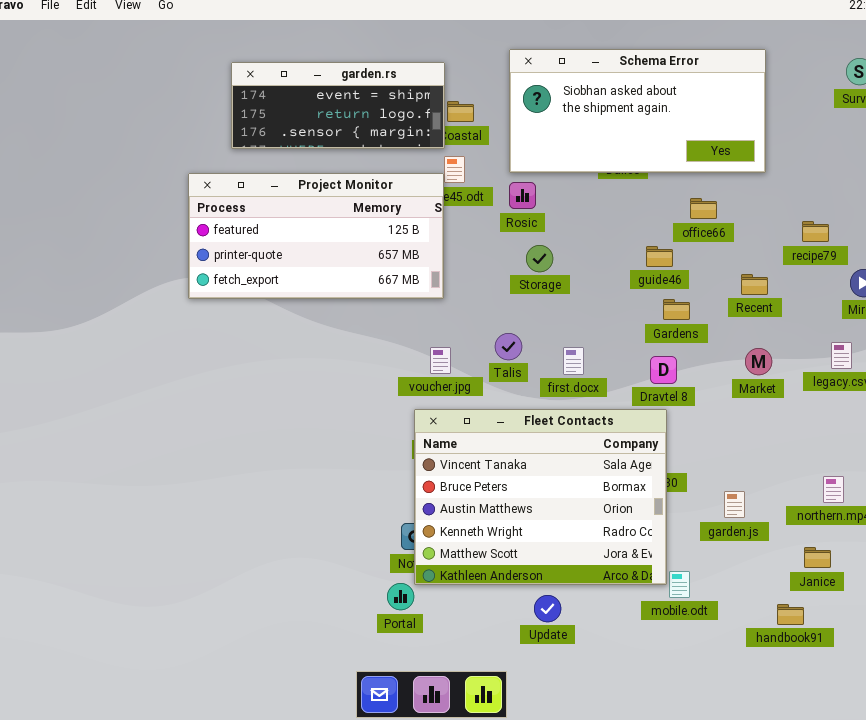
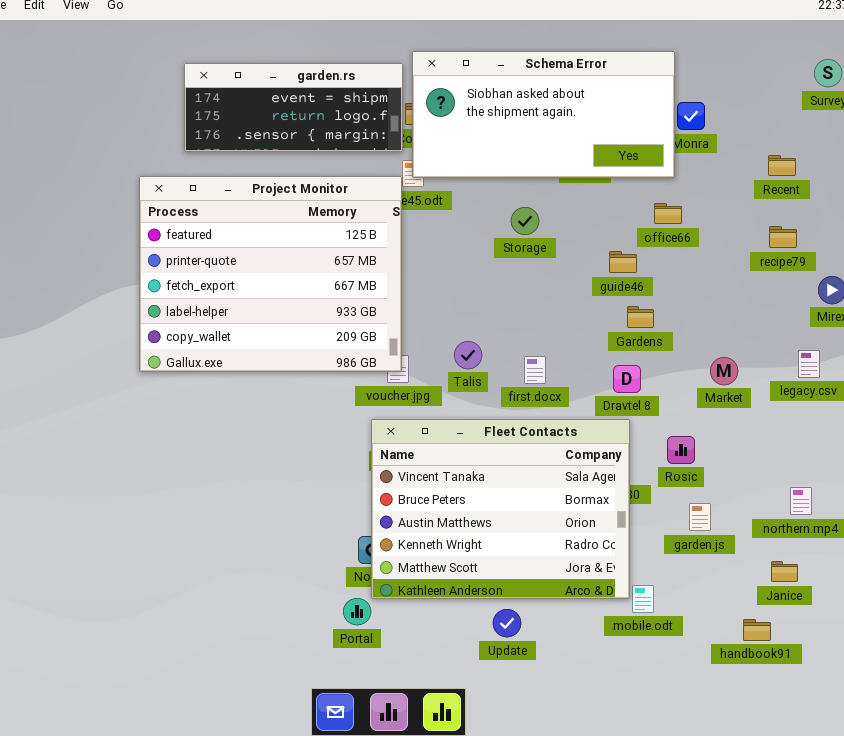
Schema Error: [509,49,766,173] -> [412,51,675,178], moved
Project Monitor: [188,173,444,299] -> [139,176,402,372], resized
Rosic: [509,182,536,209] -> [667,436,695,464], moved
Storage: [526,245,553,272] -> [511,207,539,235], moved
Recent: [741,274,768,295] -> [768,155,796,176], moved

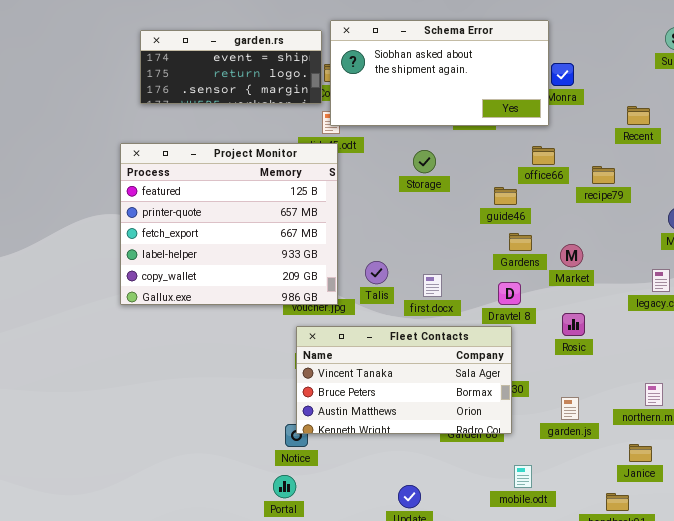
Project Monitor: [139,176,402,372] -> [120,143,338,305], moved
recipe79: [769,226,797,248] -> [592,166,615,184], moved
Market: [710,357,738,385] -> [560,244,583,267], moved
Fleet Contacts: [371,419,630,599] -> [296,326,512,434], resized
Rosic: [667,436,695,464] -> [562,313,585,336], moved

